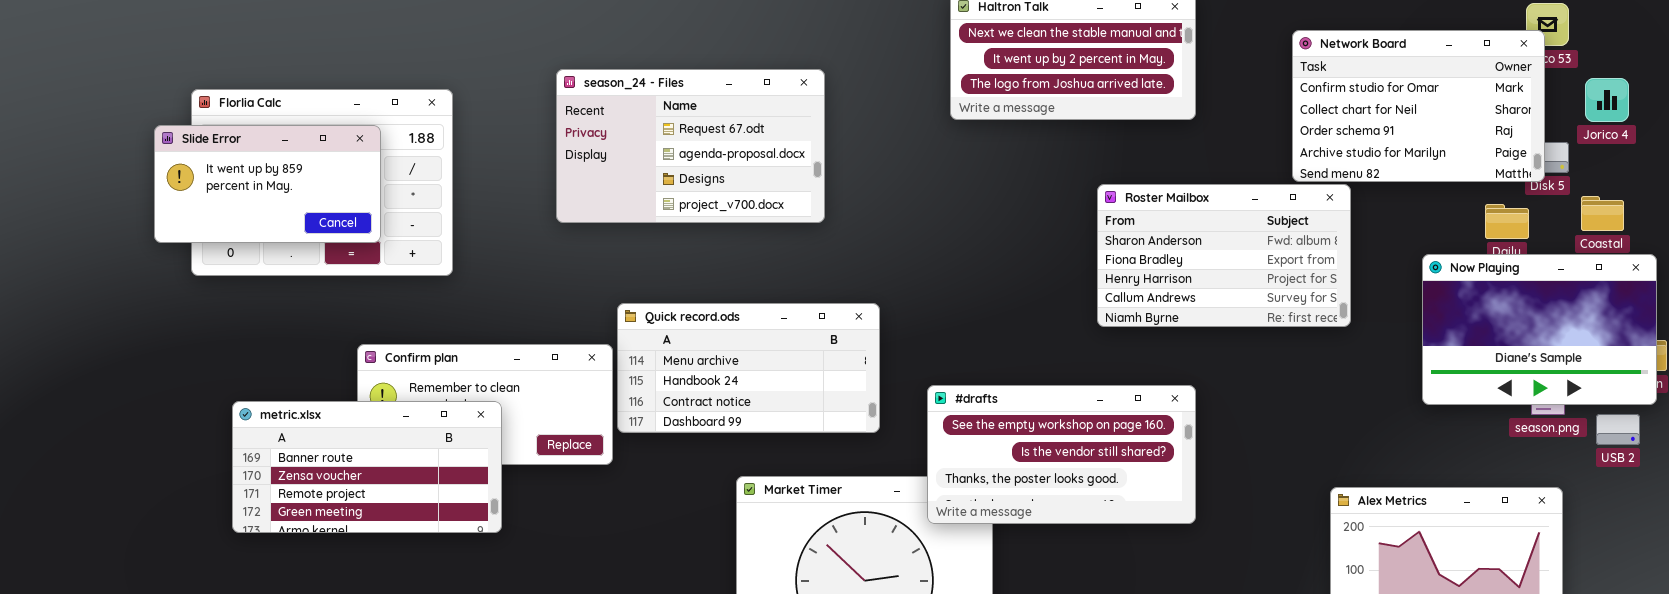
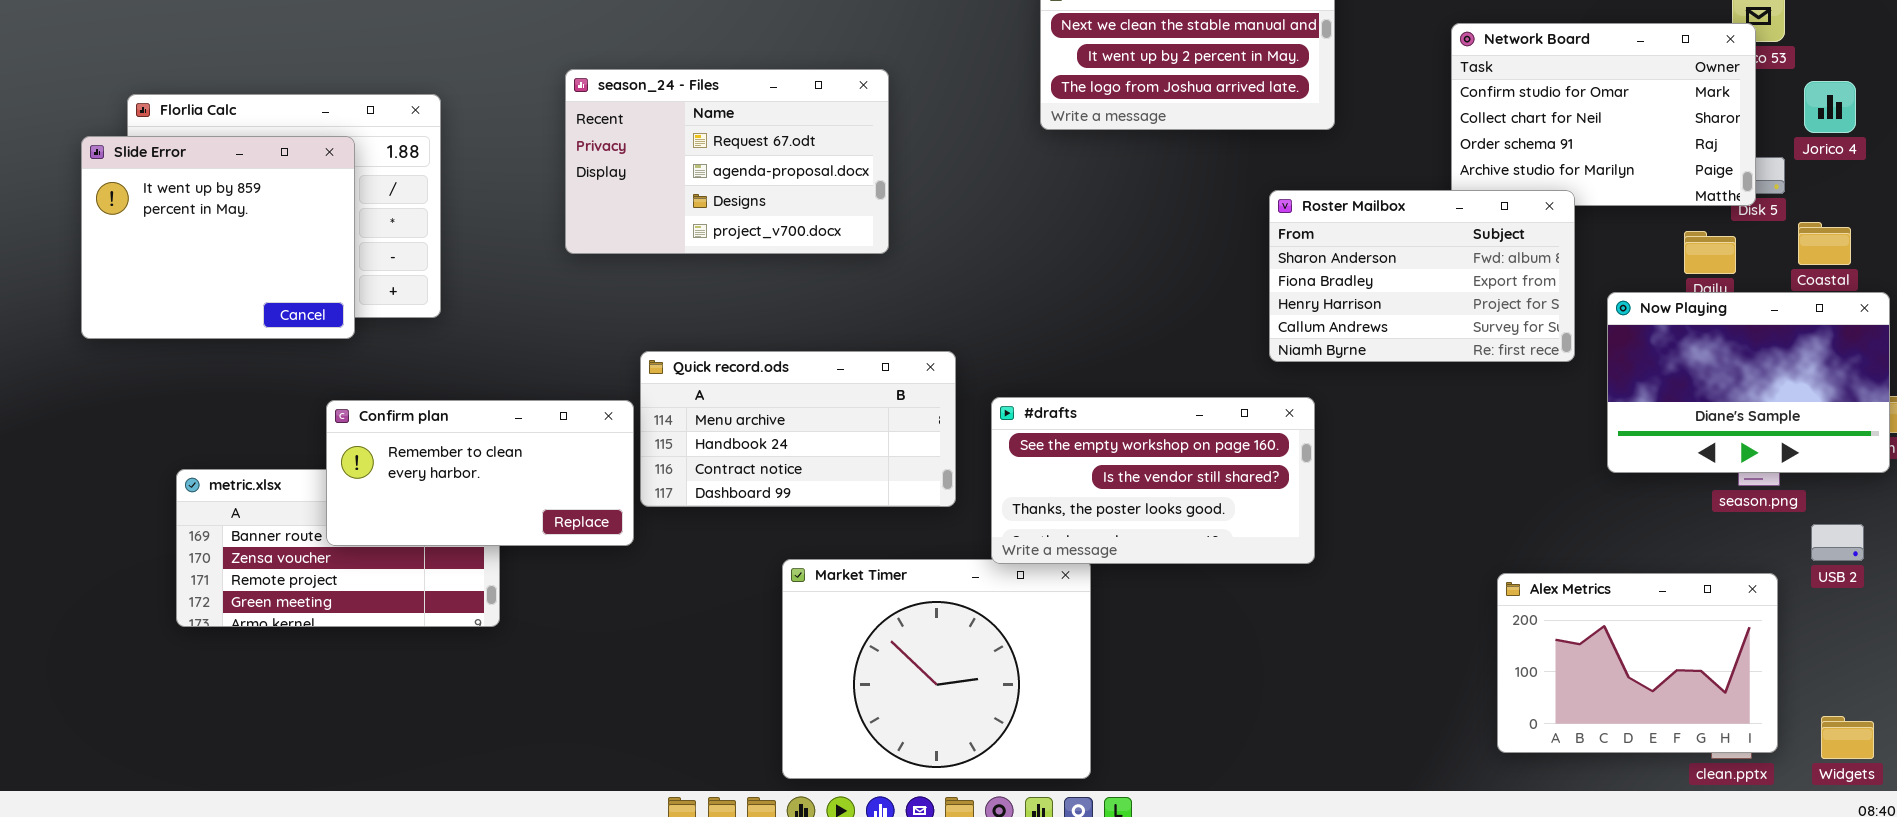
Slide Error: [154,125,381,243] -> [81,136,355,339], resized
Roster Mailbox: [1097,184,1351,327] -> [1269,190,1575,362], moved
Confirm plan: [357,344,613,465] -> [326,400,634,546], raised
#drafts: [927,385,1196,524] -> [991,397,1315,564], moved
USB 2: [1596,414,1640,445] -> [1811,524,1864,561], moved

